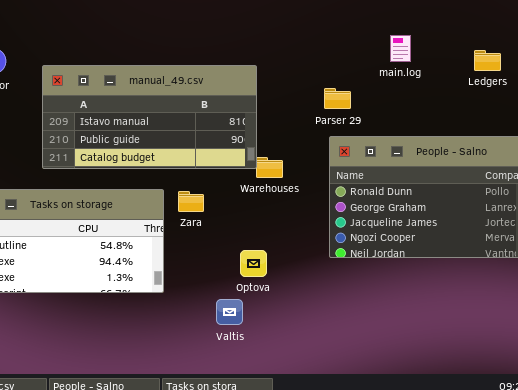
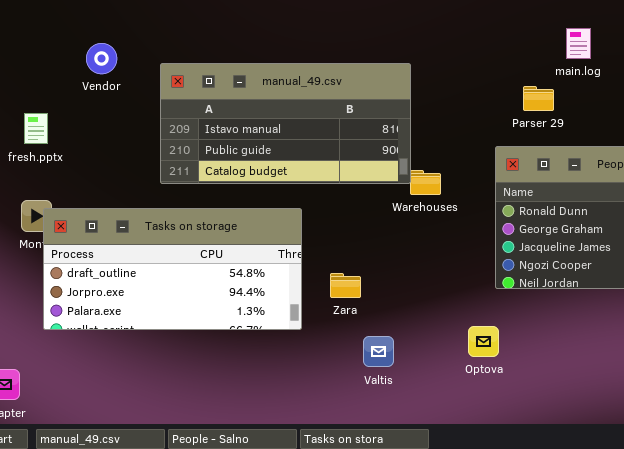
Parser 29: [324,88,351,109] -> [523,86,554,111], moved
Zara: [178,191,204,212] -> [330,273,361,298], moved
Optova: [240,250,267,277] -> [468,326,499,357], moved

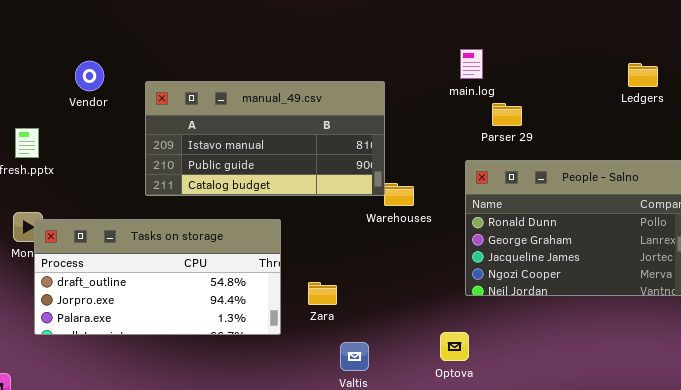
main.log: [566,28,591,59] -> [460,49,483,79], moved

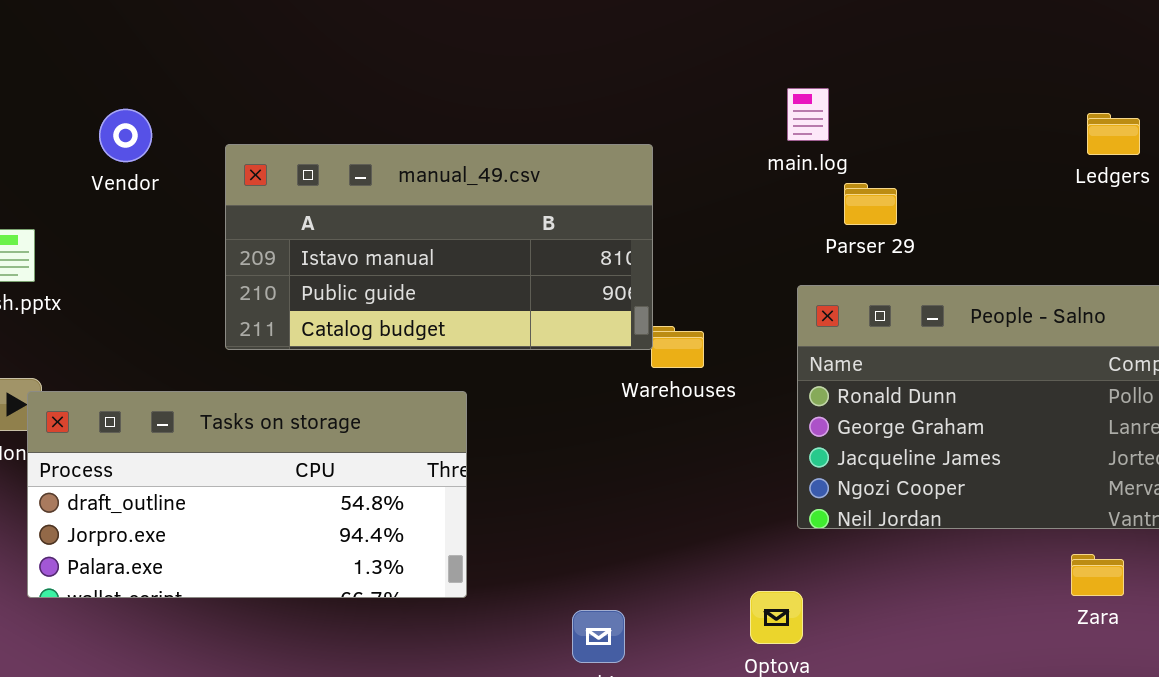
Zara: [308,282,337,305] -> [1071,554,1124,596], moved

